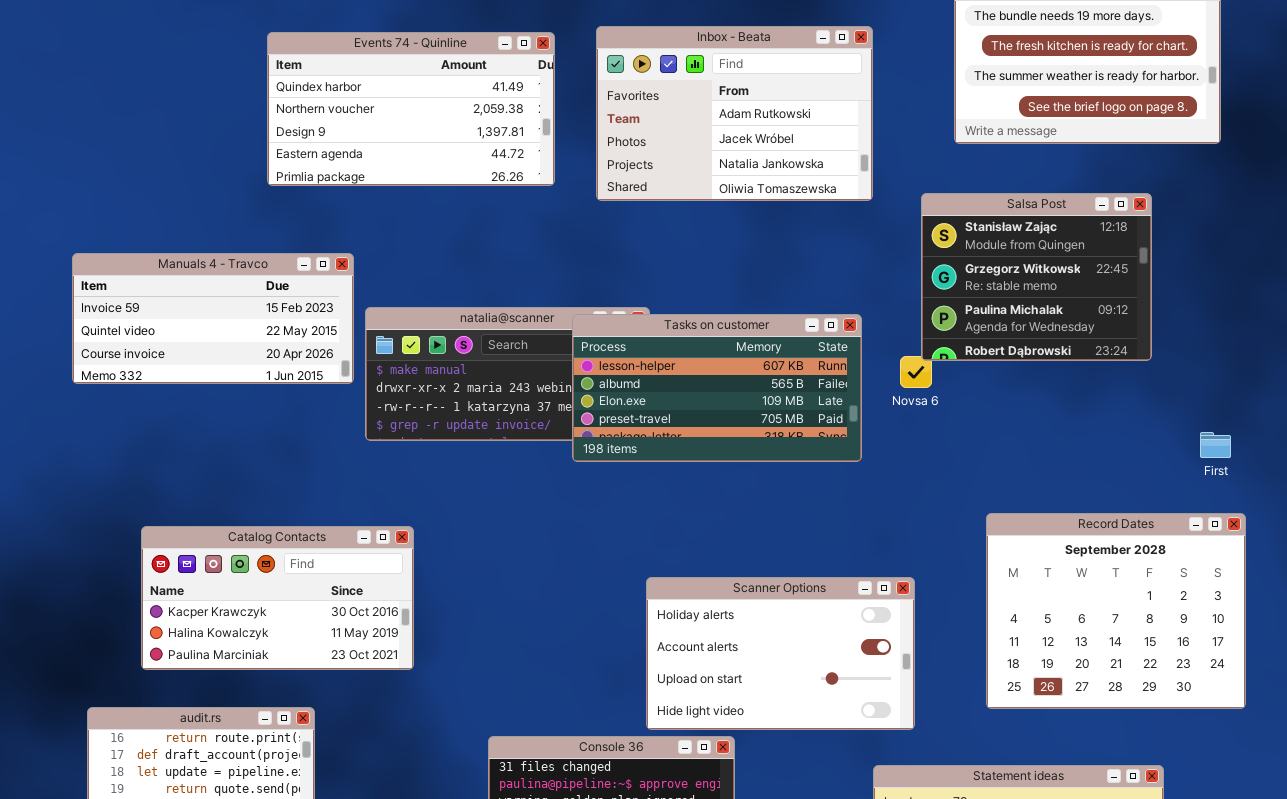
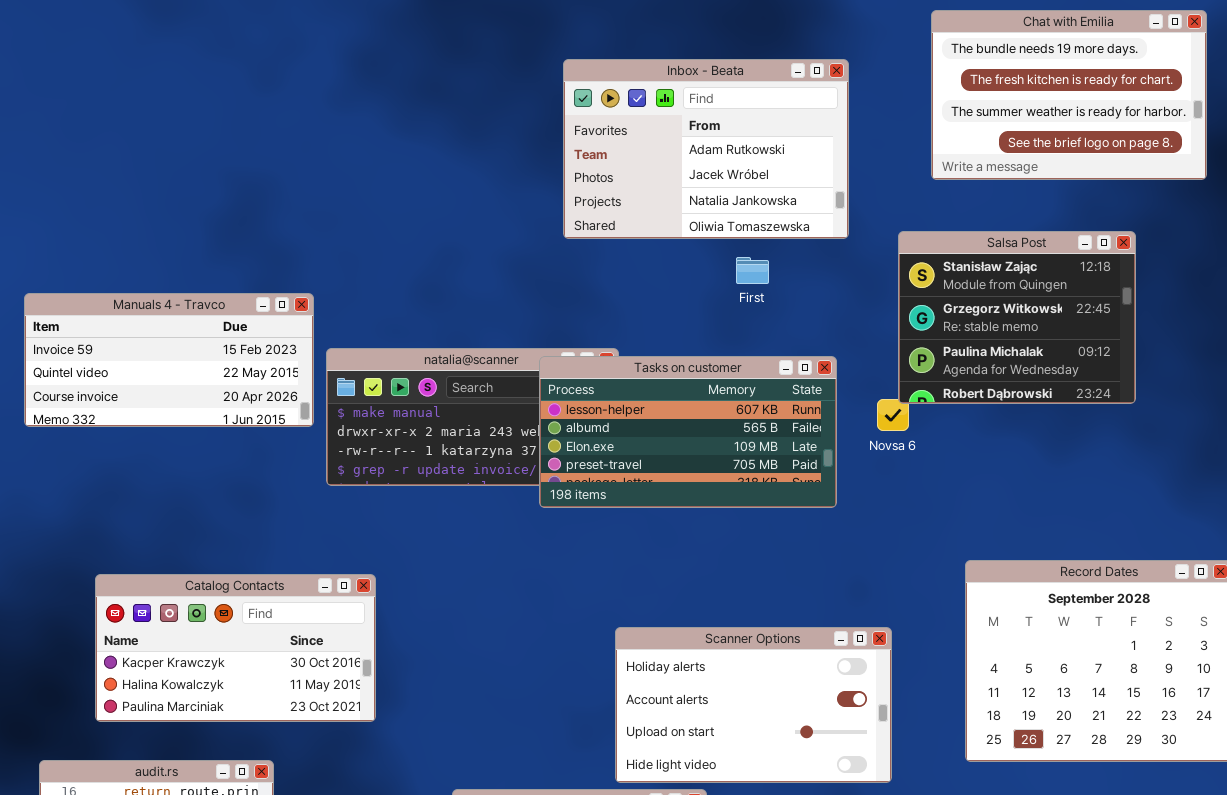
Events 74 - Quinline: [267,32,555,186] -> none, closed
First: [1200,432,1231,458] -> [736,257,769,284], moved

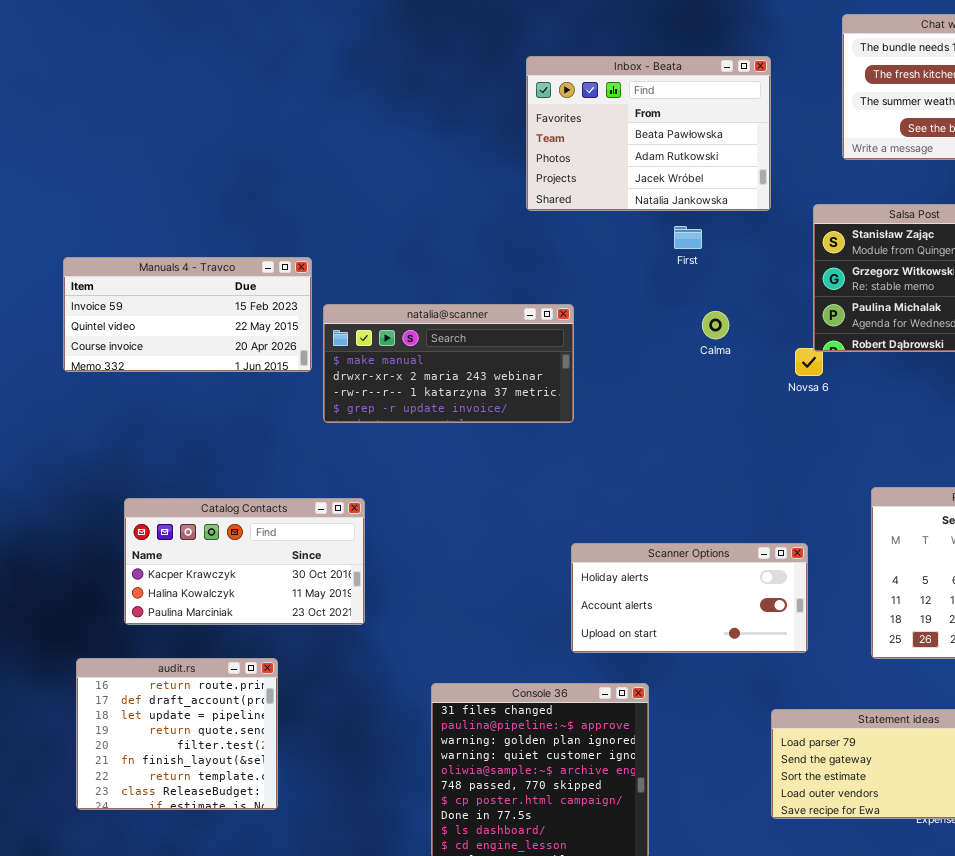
Inbox - Beata: [563,59,849,239] -> [526,56,771,211], scrolled up 1 row
Tasks on customer: [539,356,837,508] -> none, closed
Scanner Options: [615,627,892,783] -> [571,543,808,653], resized

